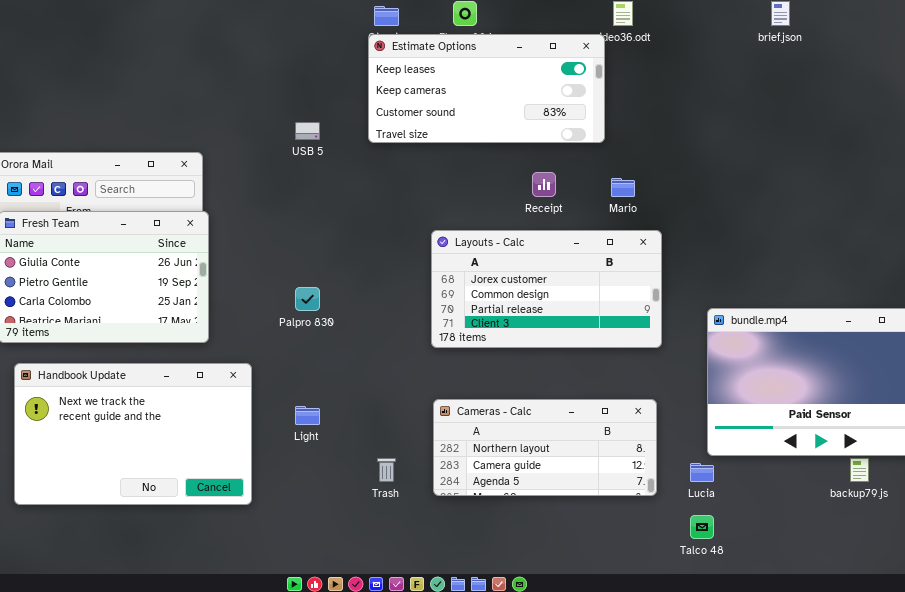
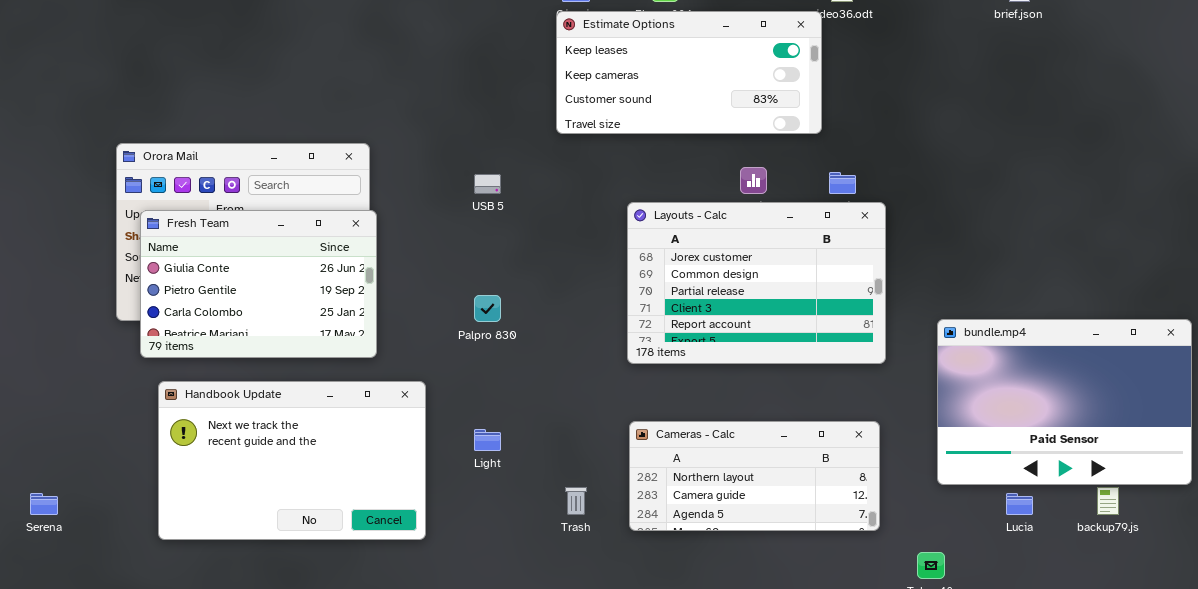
USB 5: [295,122,320,140] -> [474,174,501,194], moved
Layouts - Calc: [431,230,662,348] -> [627,202,886,364], resized
Lucia: [690,463,714,482] -> [1006,493,1033,515], moved

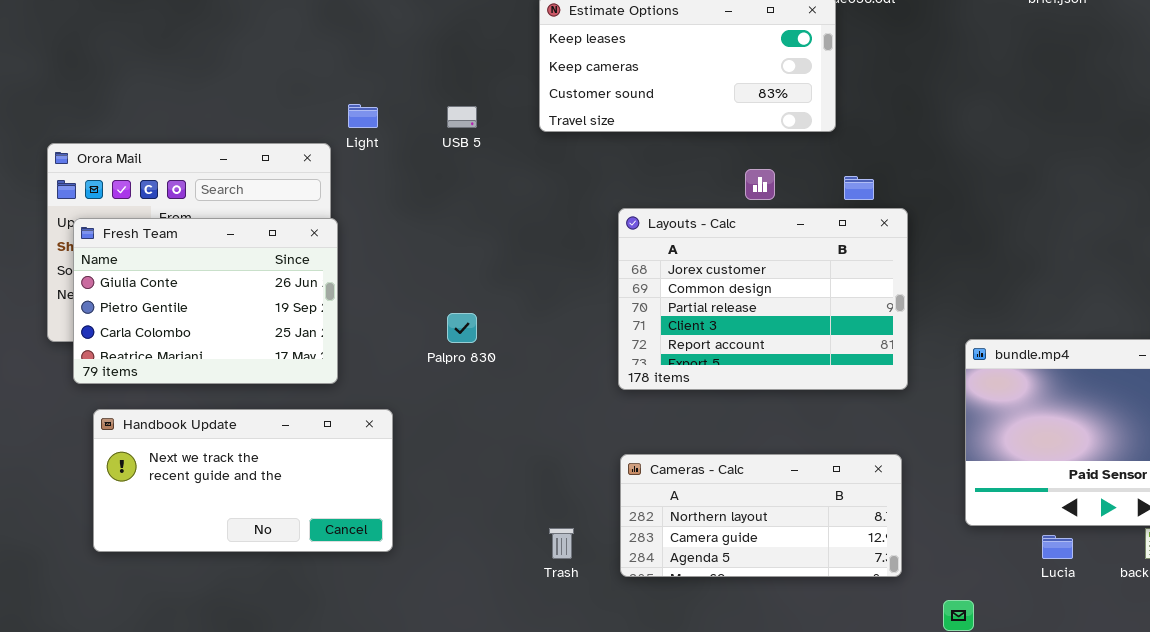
USB 5: [474,174,501,194] -> [447,106,477,128], moved
Handbook Update: [158,381,426,540] -> [93,409,393,552], resized
Light: [474,429,501,451] -> [348,104,378,128], moved

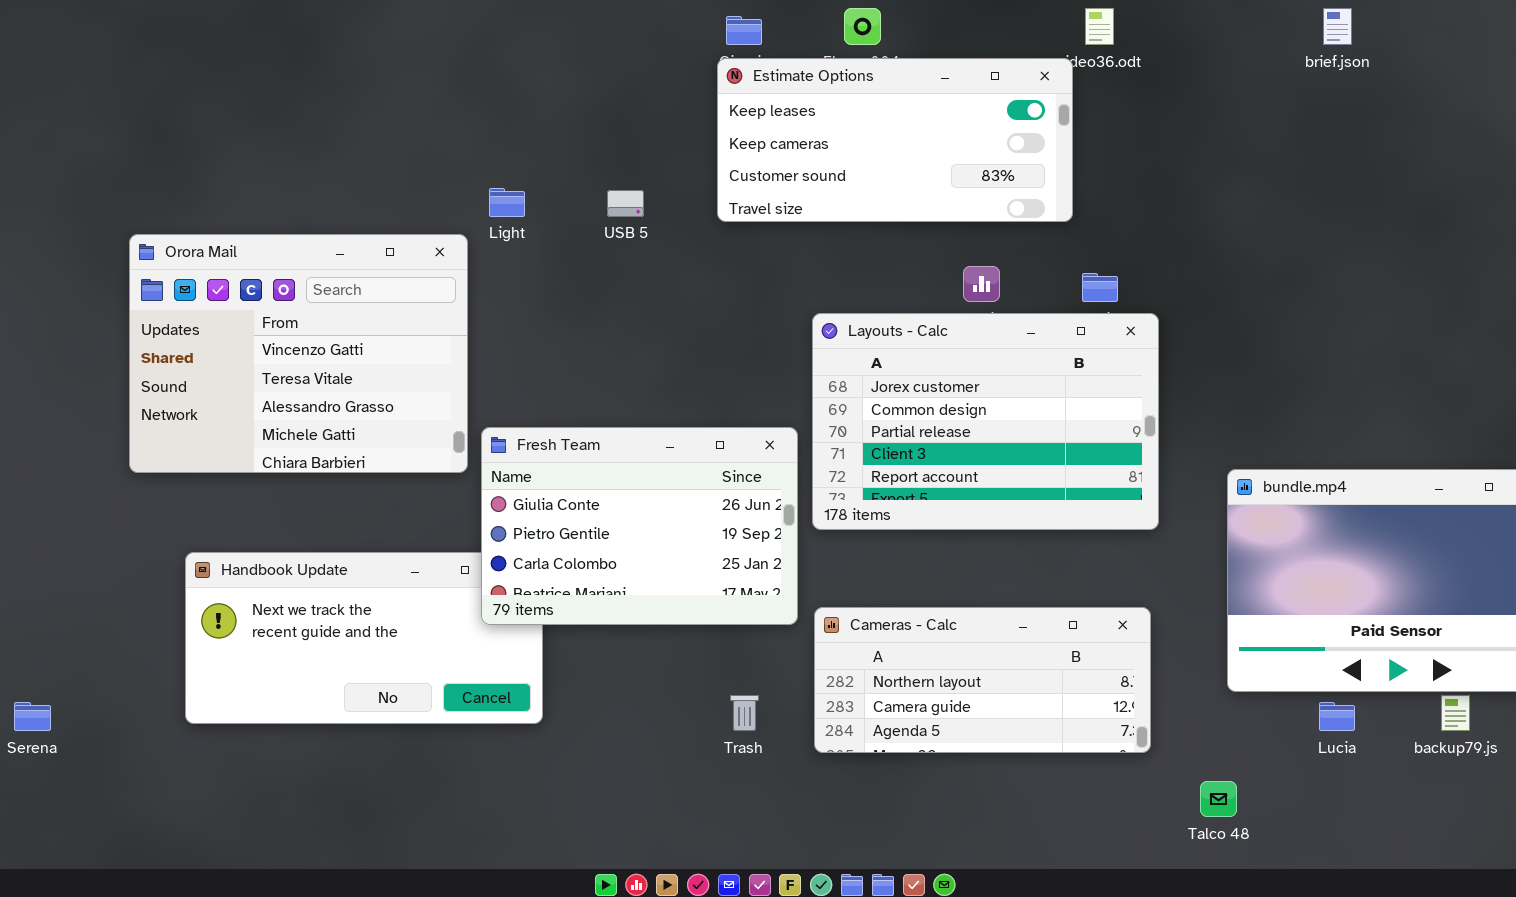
Fresh Team: [73,218,338,384] -> [481,427,798,625], moved

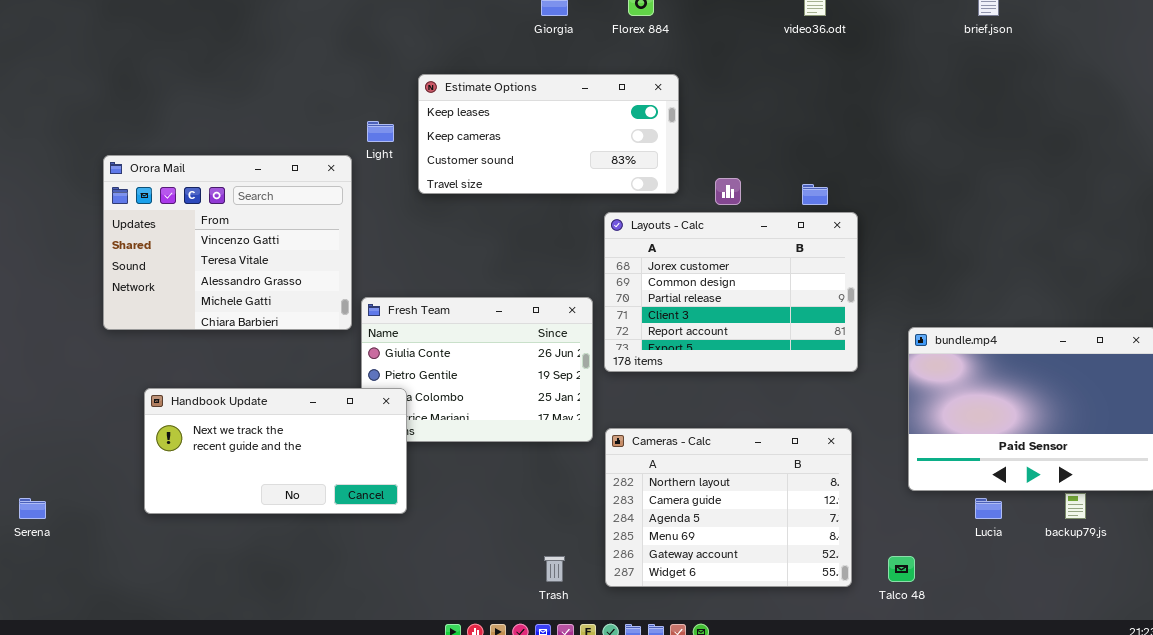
Estimate Options: [717,58,1073,222] -> [418,74,679,194], moved
Handbook Update: [185,552,543,724] -> [144,388,407,514], raised
Cameras - Calc: [814,607,1151,753] -> [605,428,852,587], resized
Trash: [730,695,759,731] -> [544,556,565,582], moved

